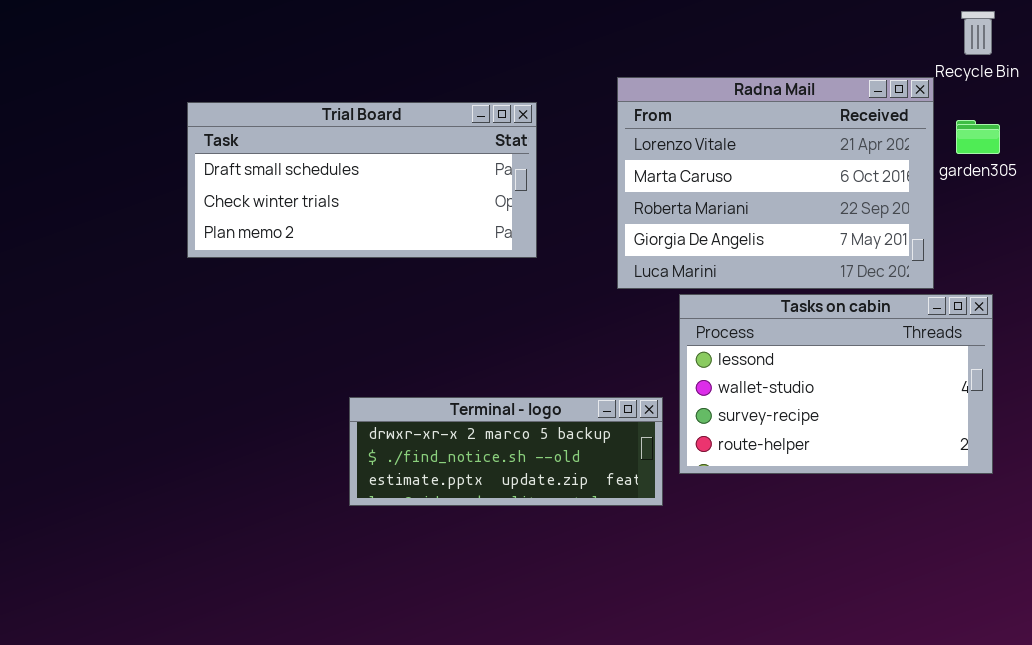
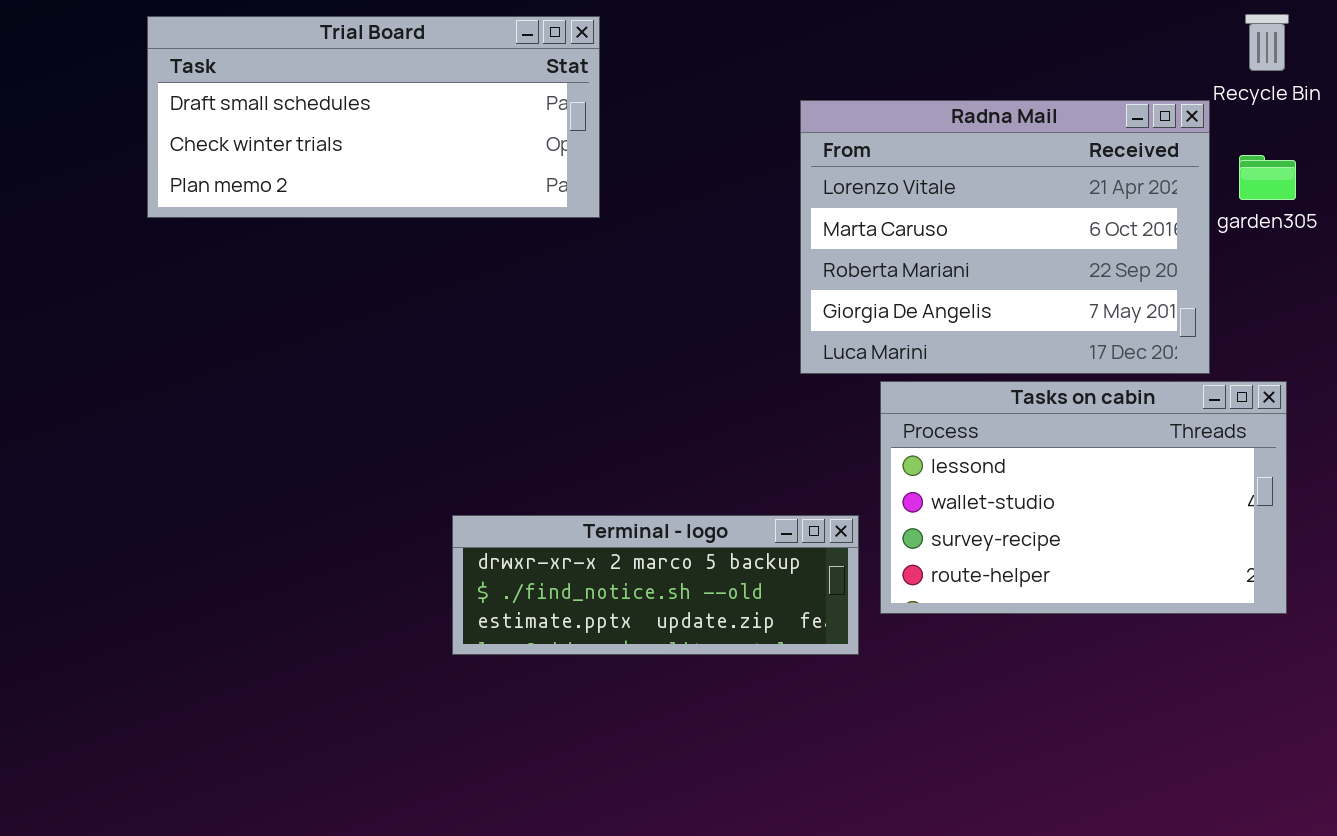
Trial Board: [187,102,537,258] -> [147,16,600,218], moved

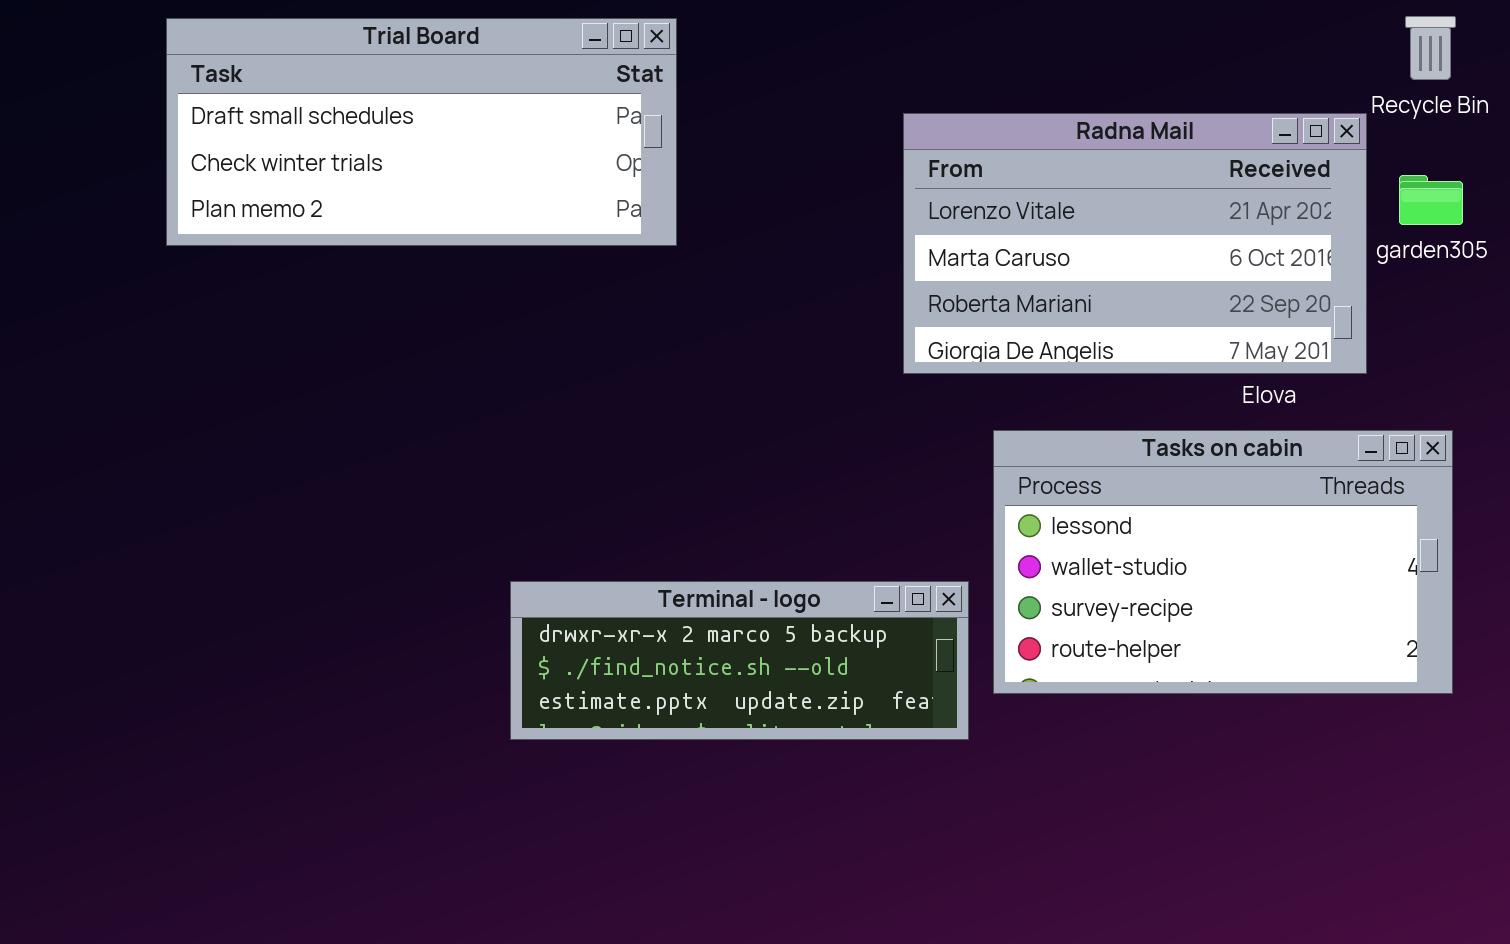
Radna Mail: [800,100,1210,374] -> [903,113,1367,374], resized

